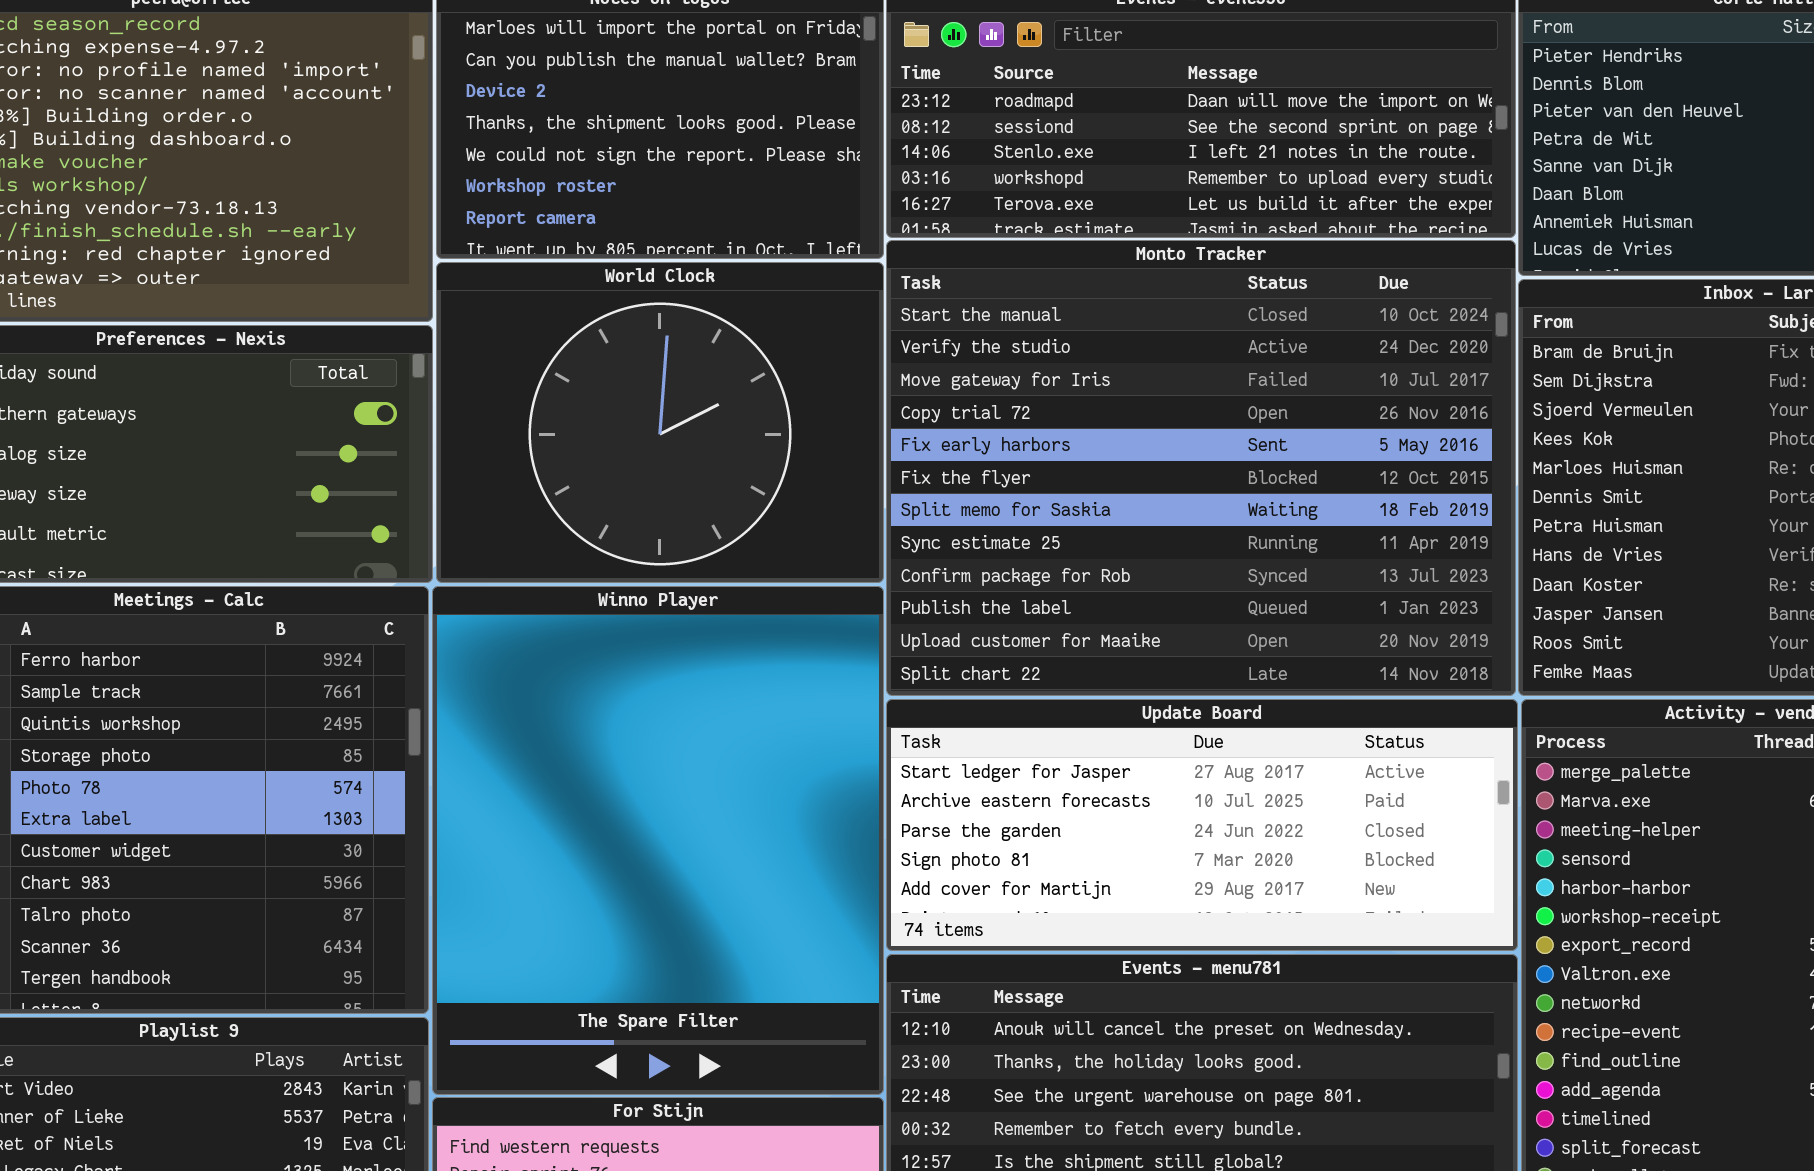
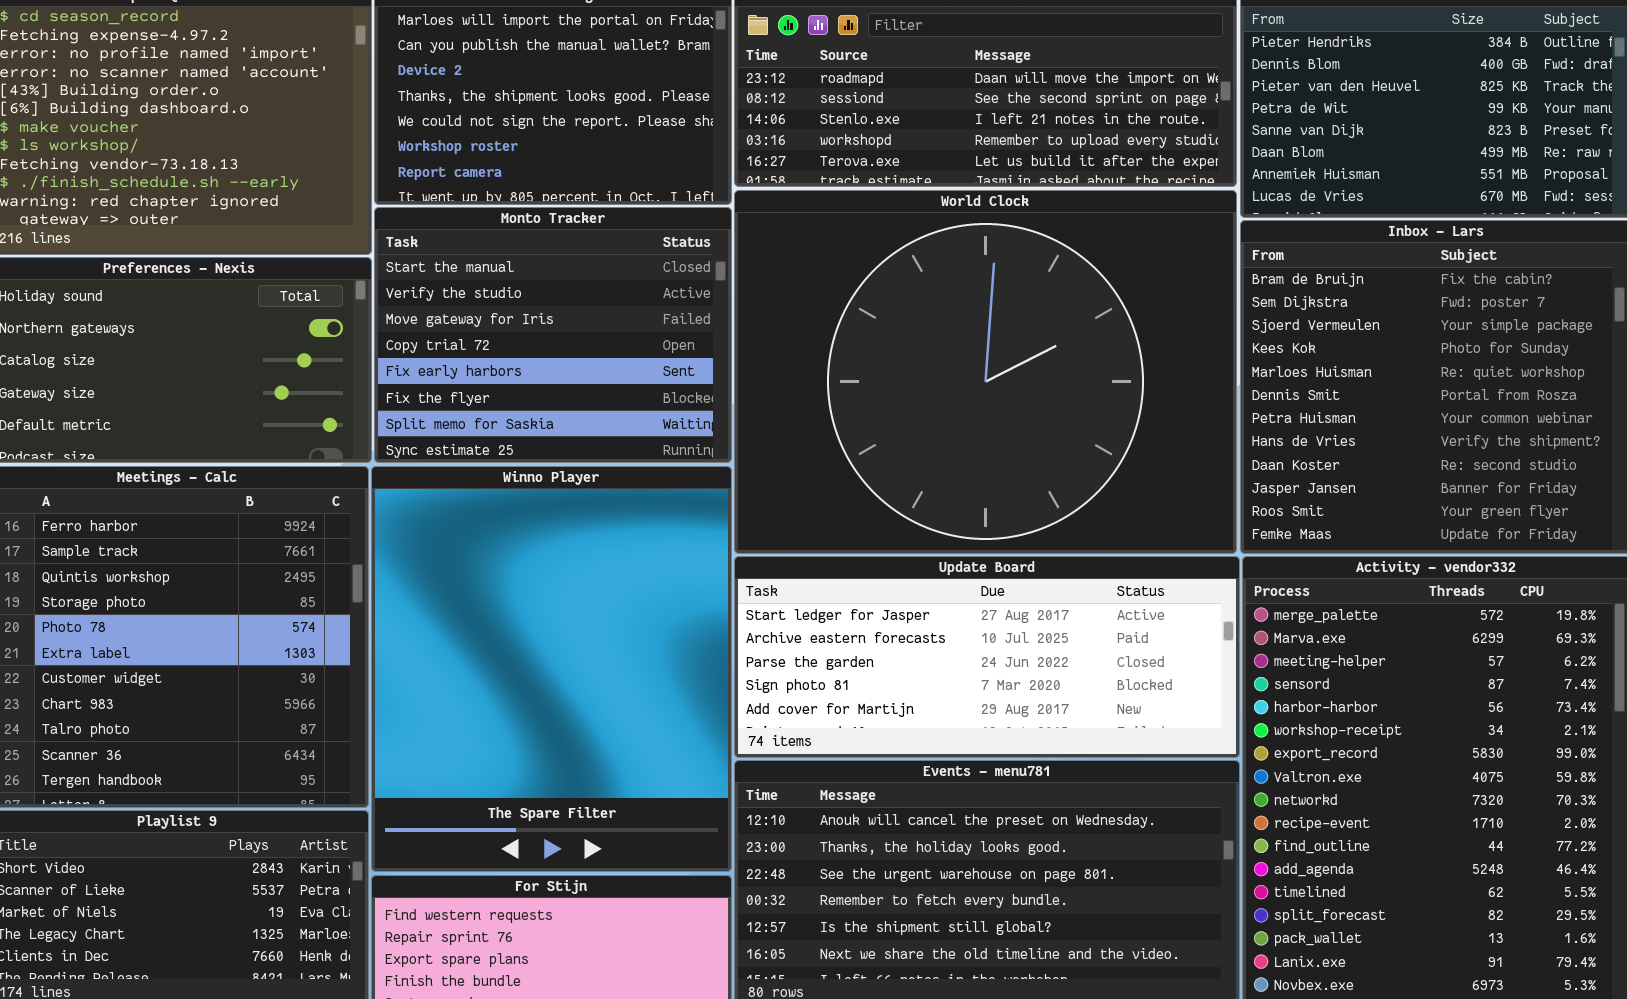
Monto Tracker: [886,240,1516,696] -> [374,207,732,463], moved, resized
World Clock: [436,262,884,583] -> [734,190,1237,554], moved, resized

